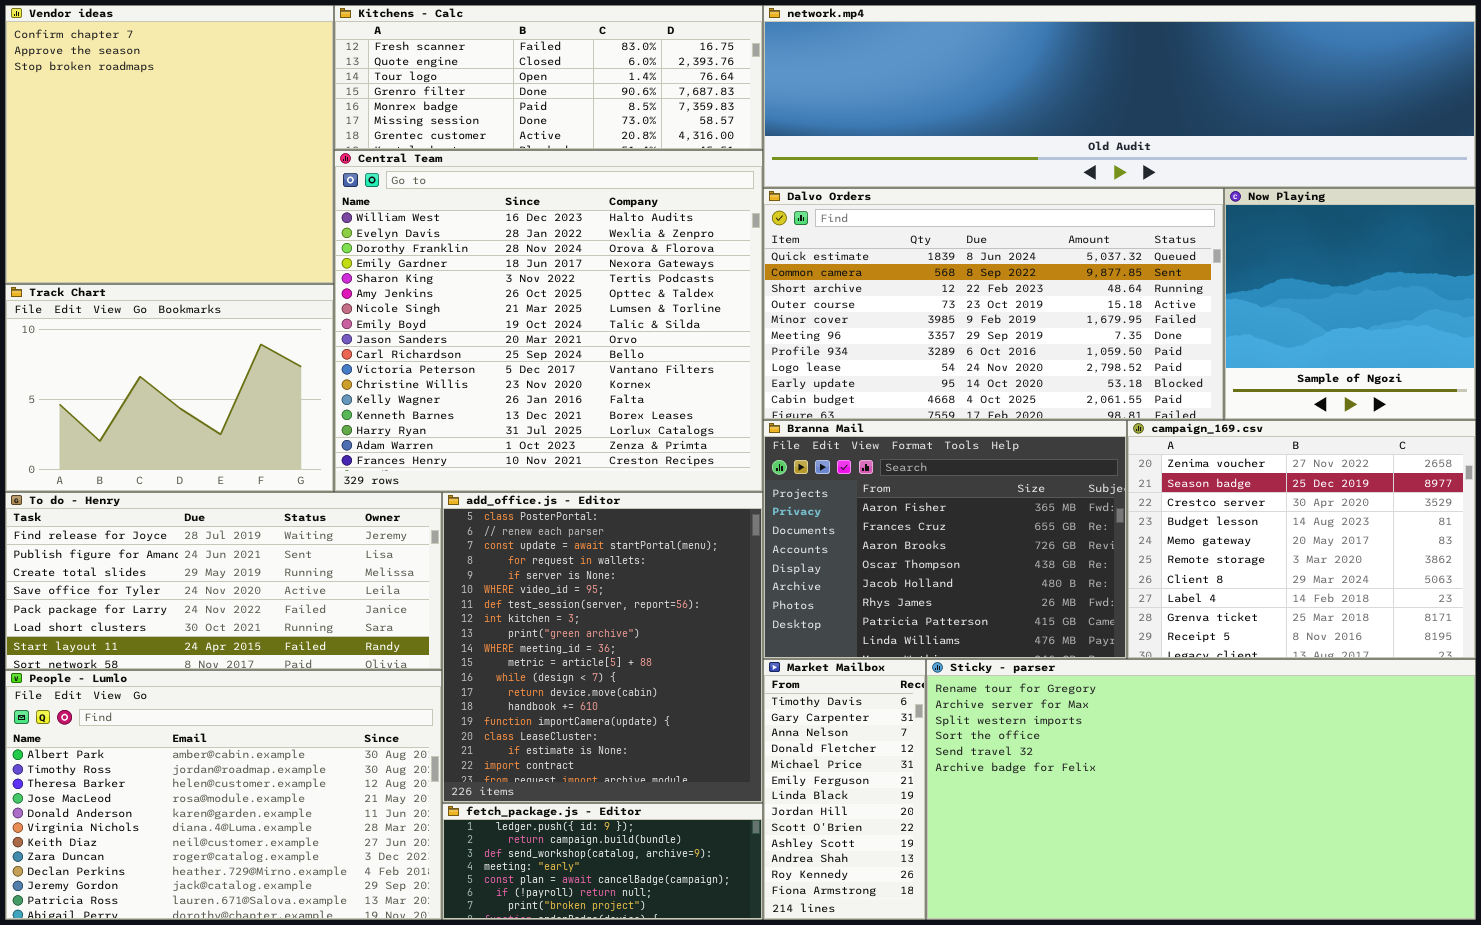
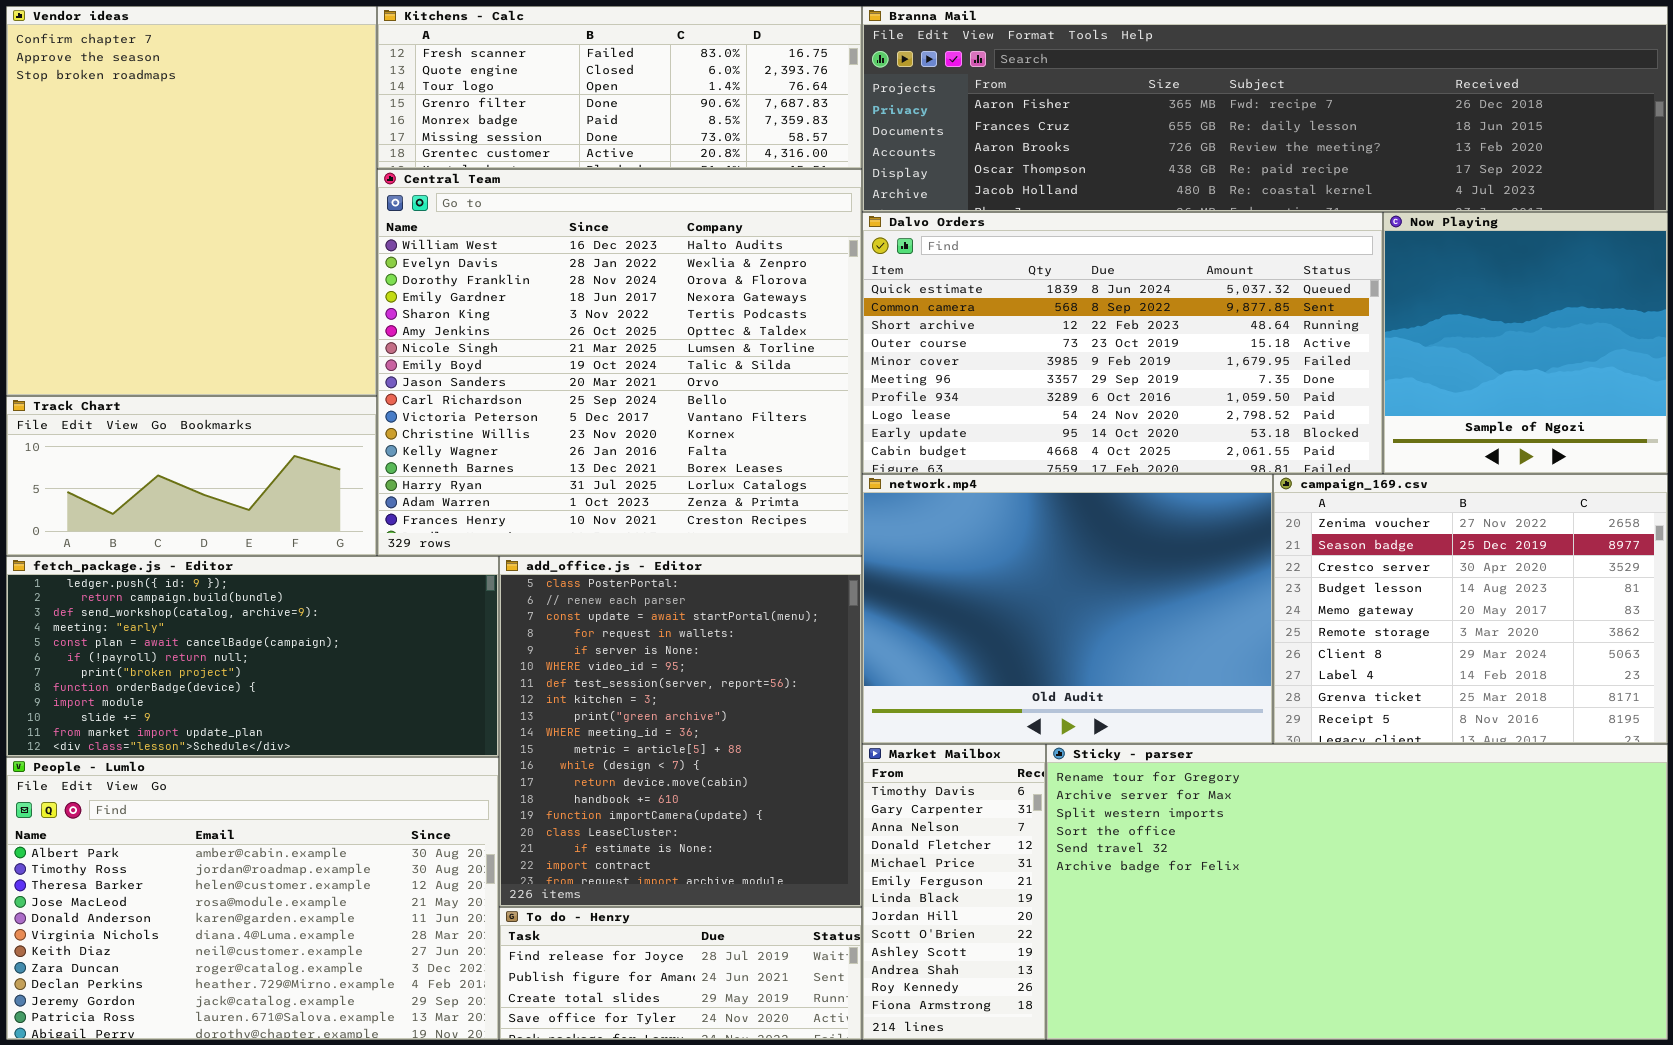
Vendor ideas: [5,5,334,284] -> [6,6,377,396], resized
network.mp4: [763,5,1476,188] -> [862,474,1273,744], moved, resized
Track Chart: [5,284,334,492] -> [6,396,377,556], resized
Branna Mail: [763,420,1127,659] -> [862,6,1668,212], moved, resized
To do - Henry: [5,492,442,670] -> [499,907,862,1040], moved, resized
fetch_package.js - Editor: [442,803,763,920] -> [6,556,499,757], moved, resized

